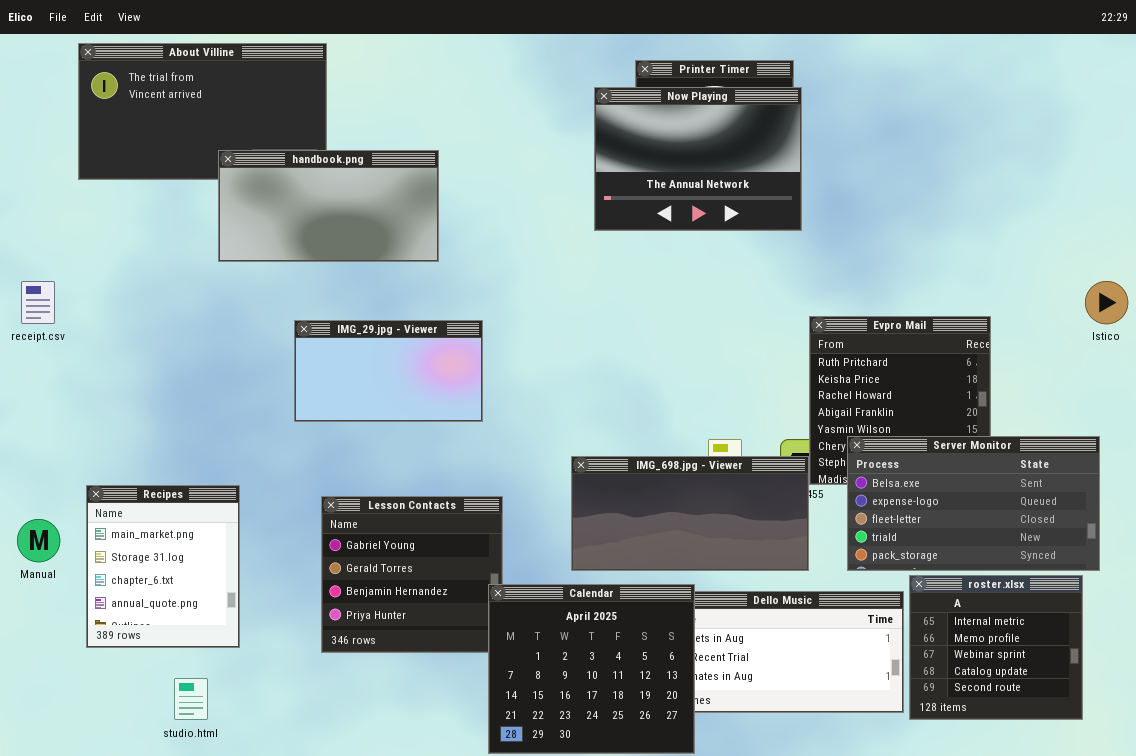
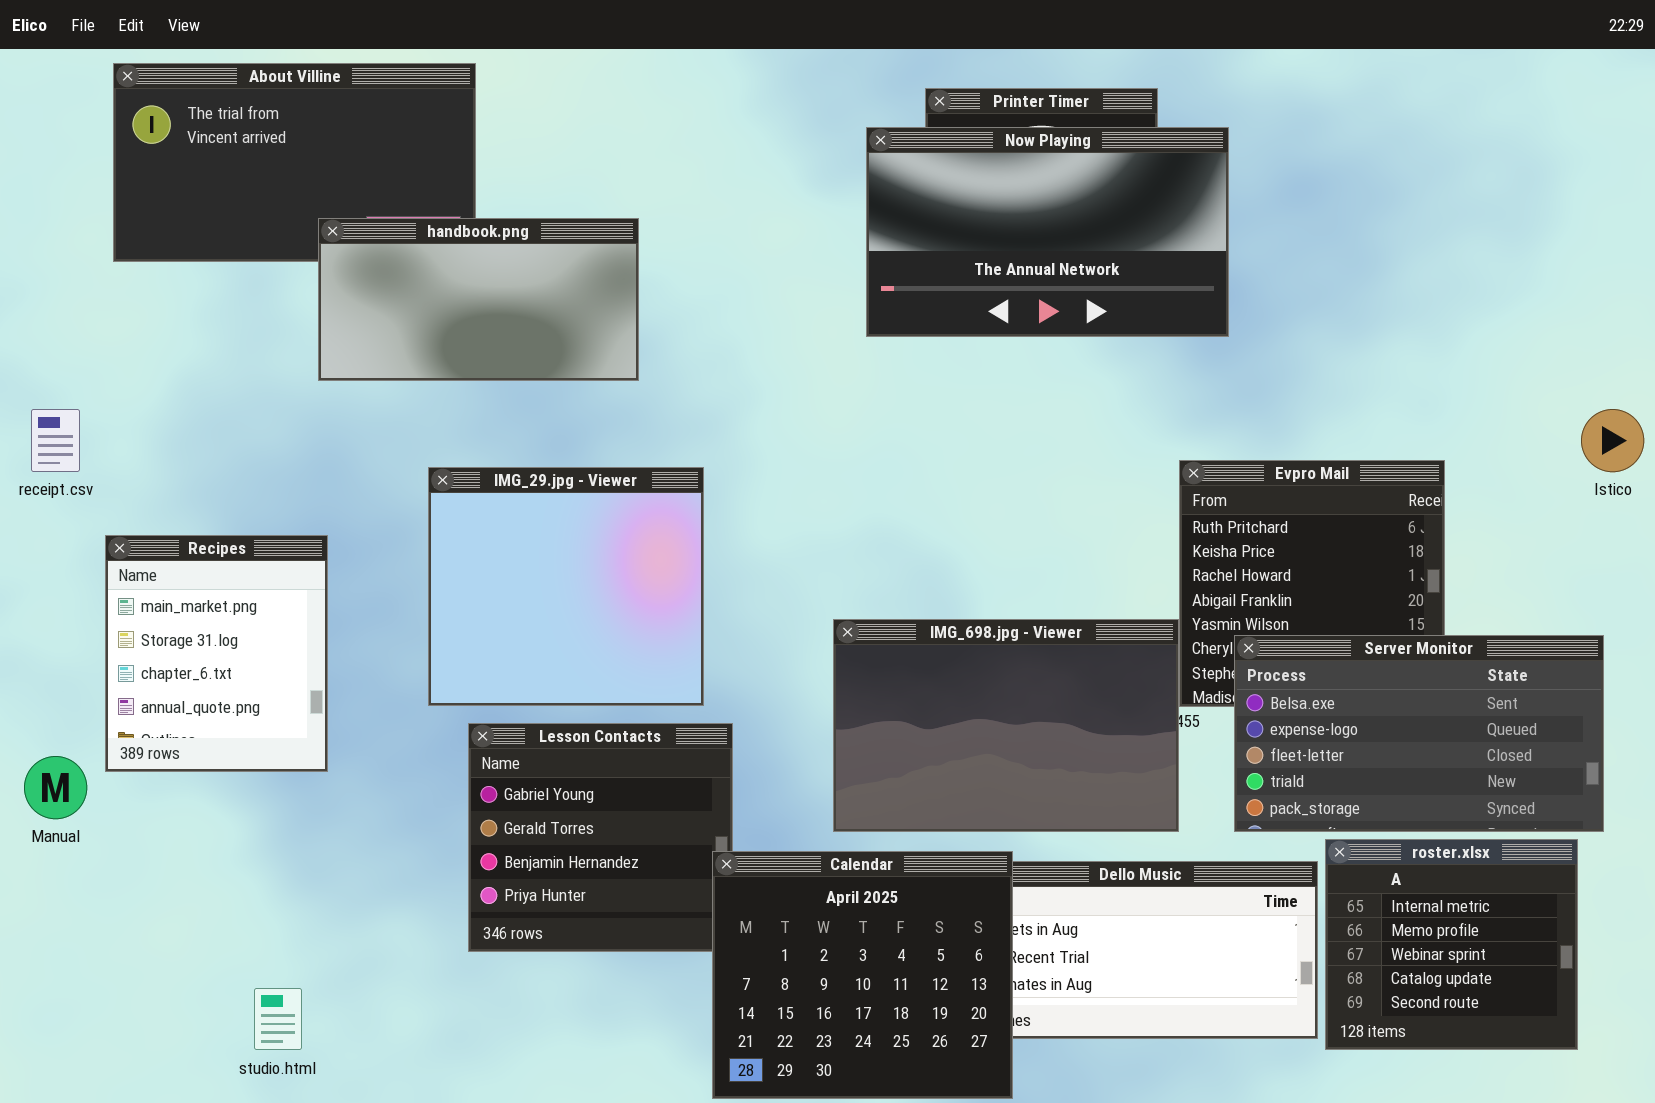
Now Playing: [594,87,802,231] -> [866,127,1229,337], resized
IMG_29.jpg - Viewer: [294,320,483,422] -> [428,467,704,706], resized
IMG_698.jpg - Viewer: [571,456,809,571] -> [833,619,1179,832], resized
Recipes: [86,485,240,648] -> [105,535,328,772], moved

